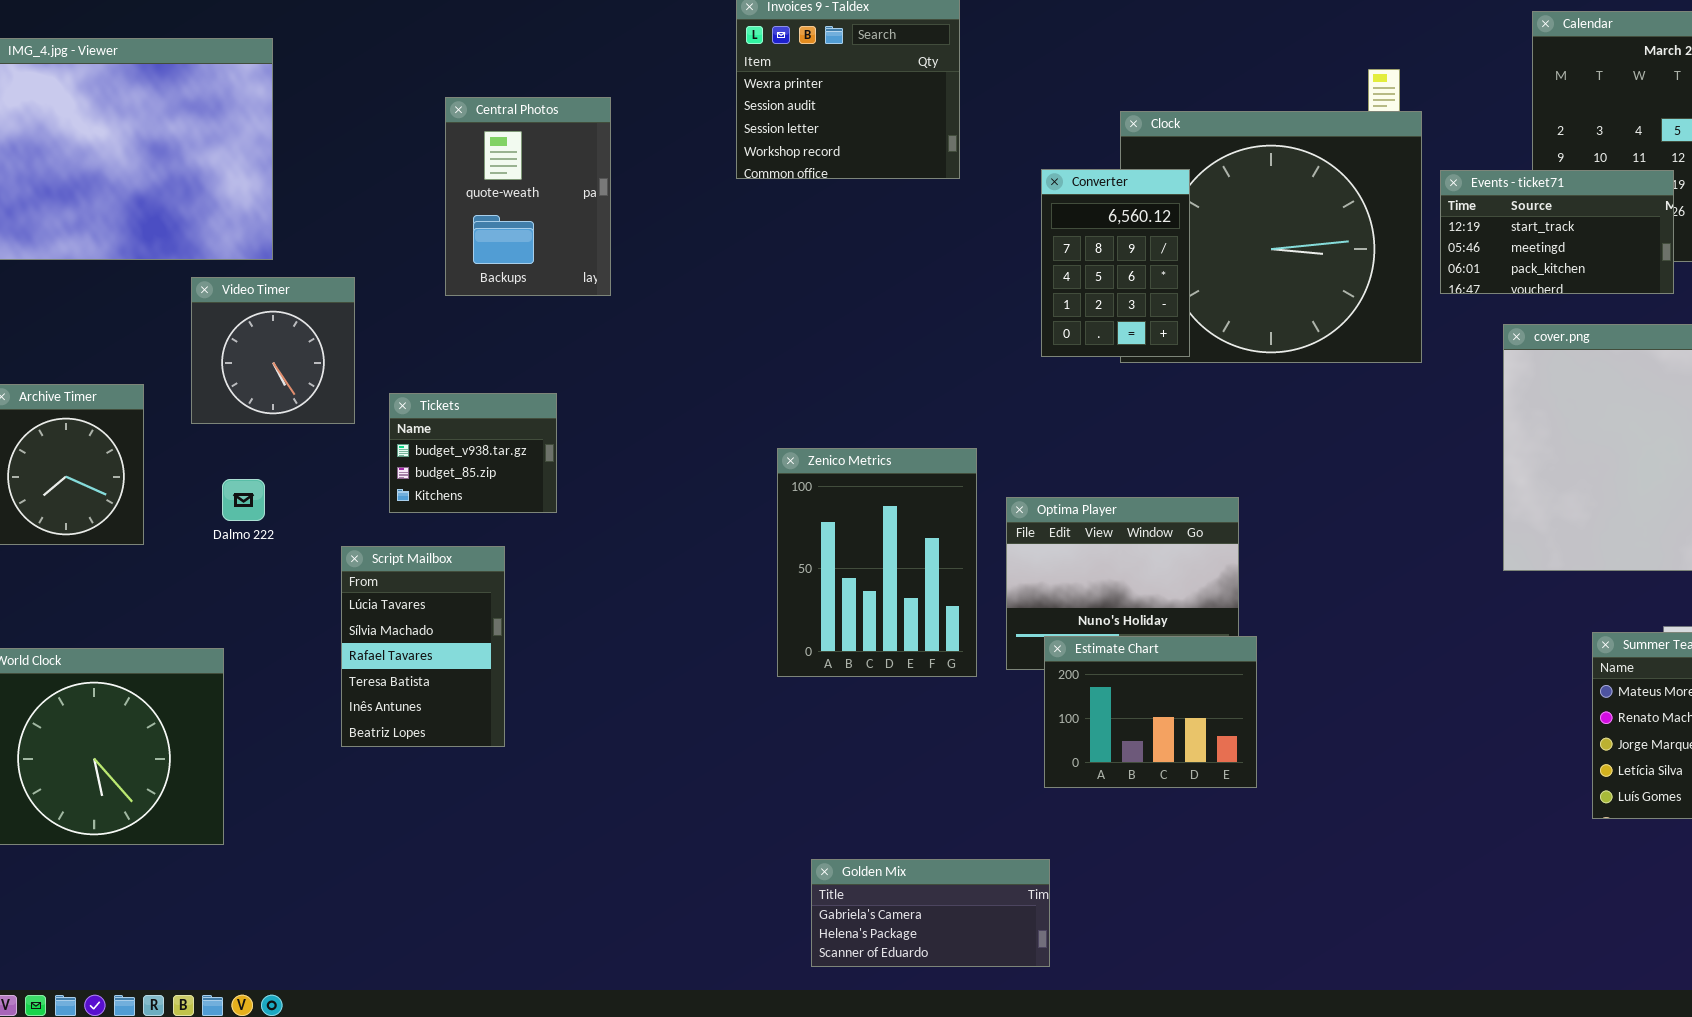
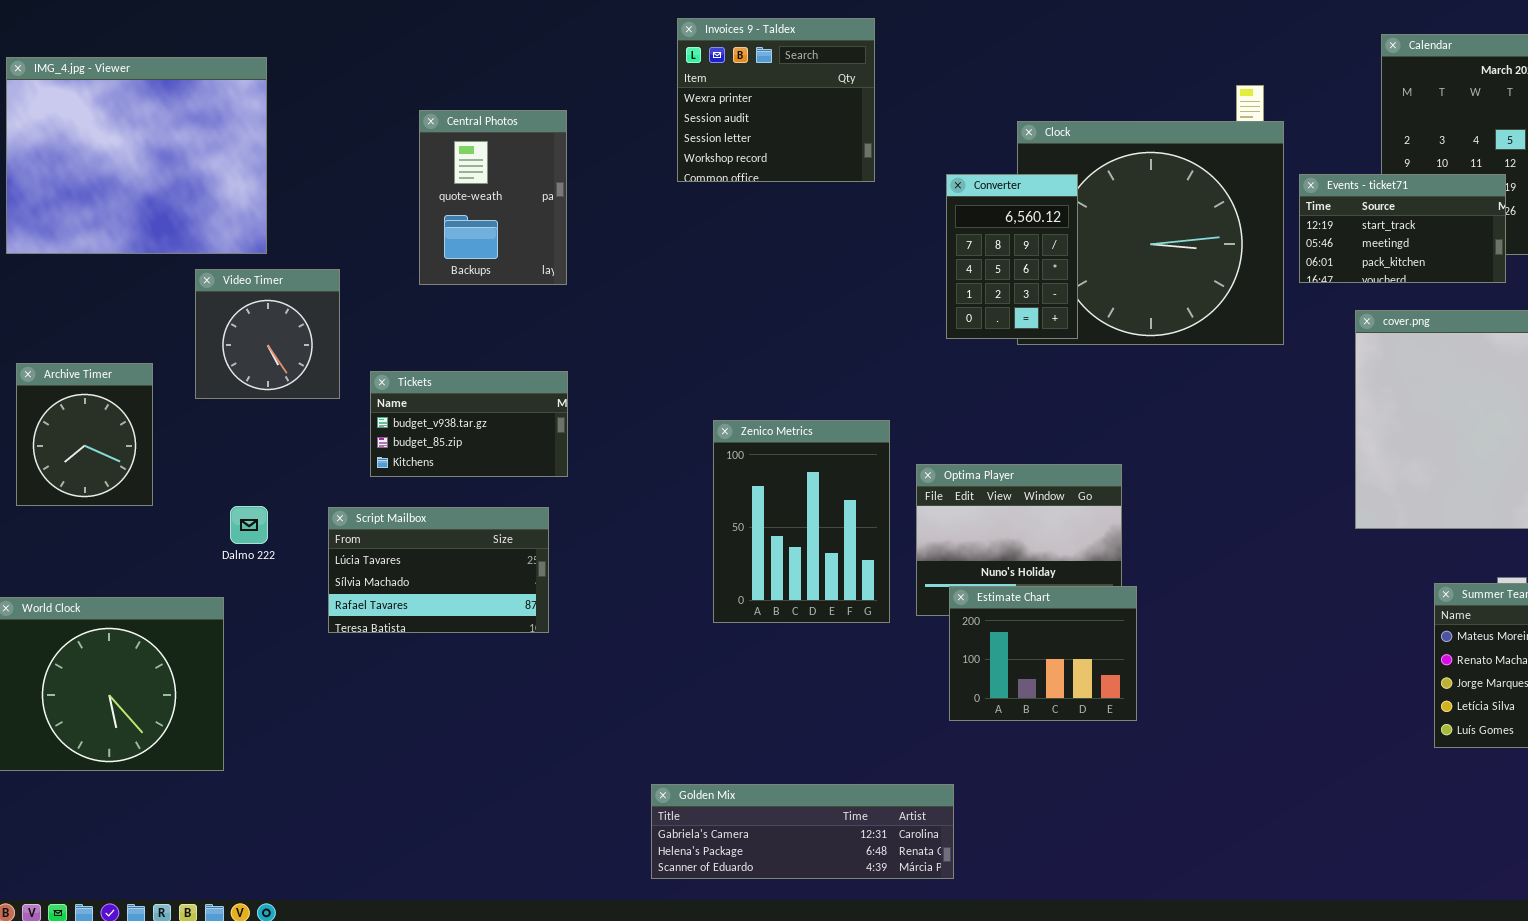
Tickets: [389,393,557,513] -> [370,371,568,477], resized
Dalmo 222: [222,479,265,521] -> [230,506,268,544], moved
Script Mailbox: [341,546,505,747] -> [328,507,549,633], resized
Golden Mix: [811,859,1050,967] -> [651,784,954,879], resized

